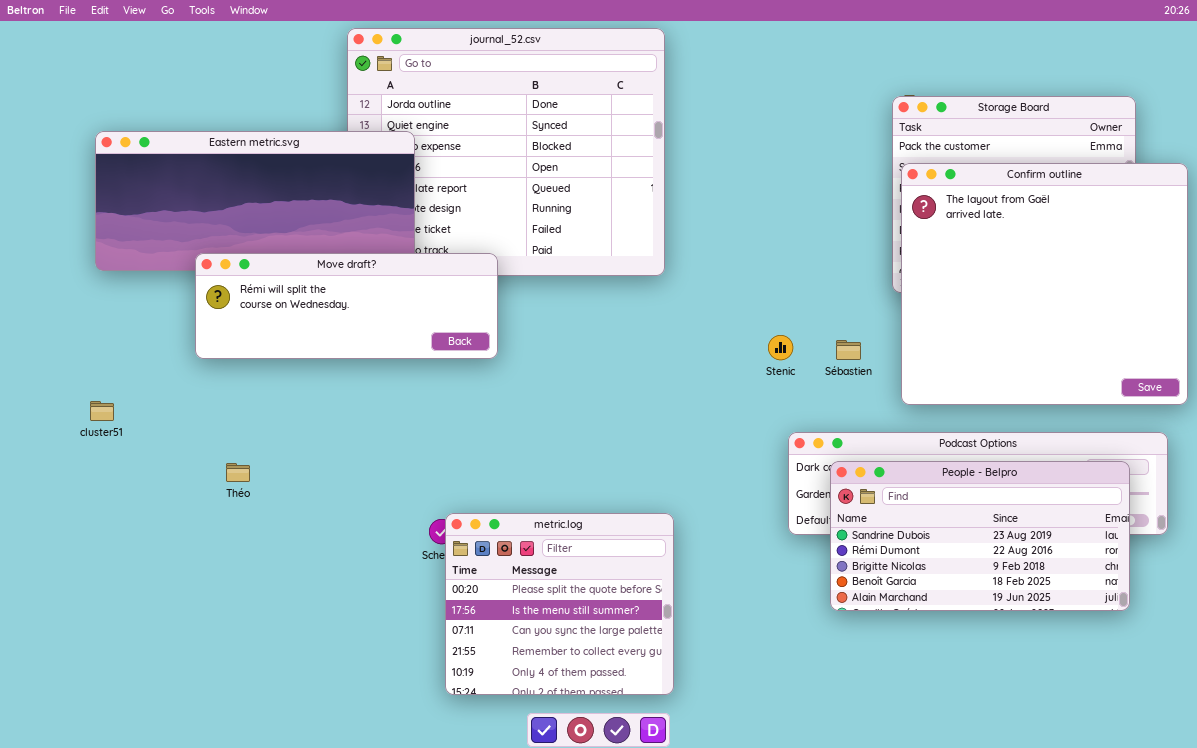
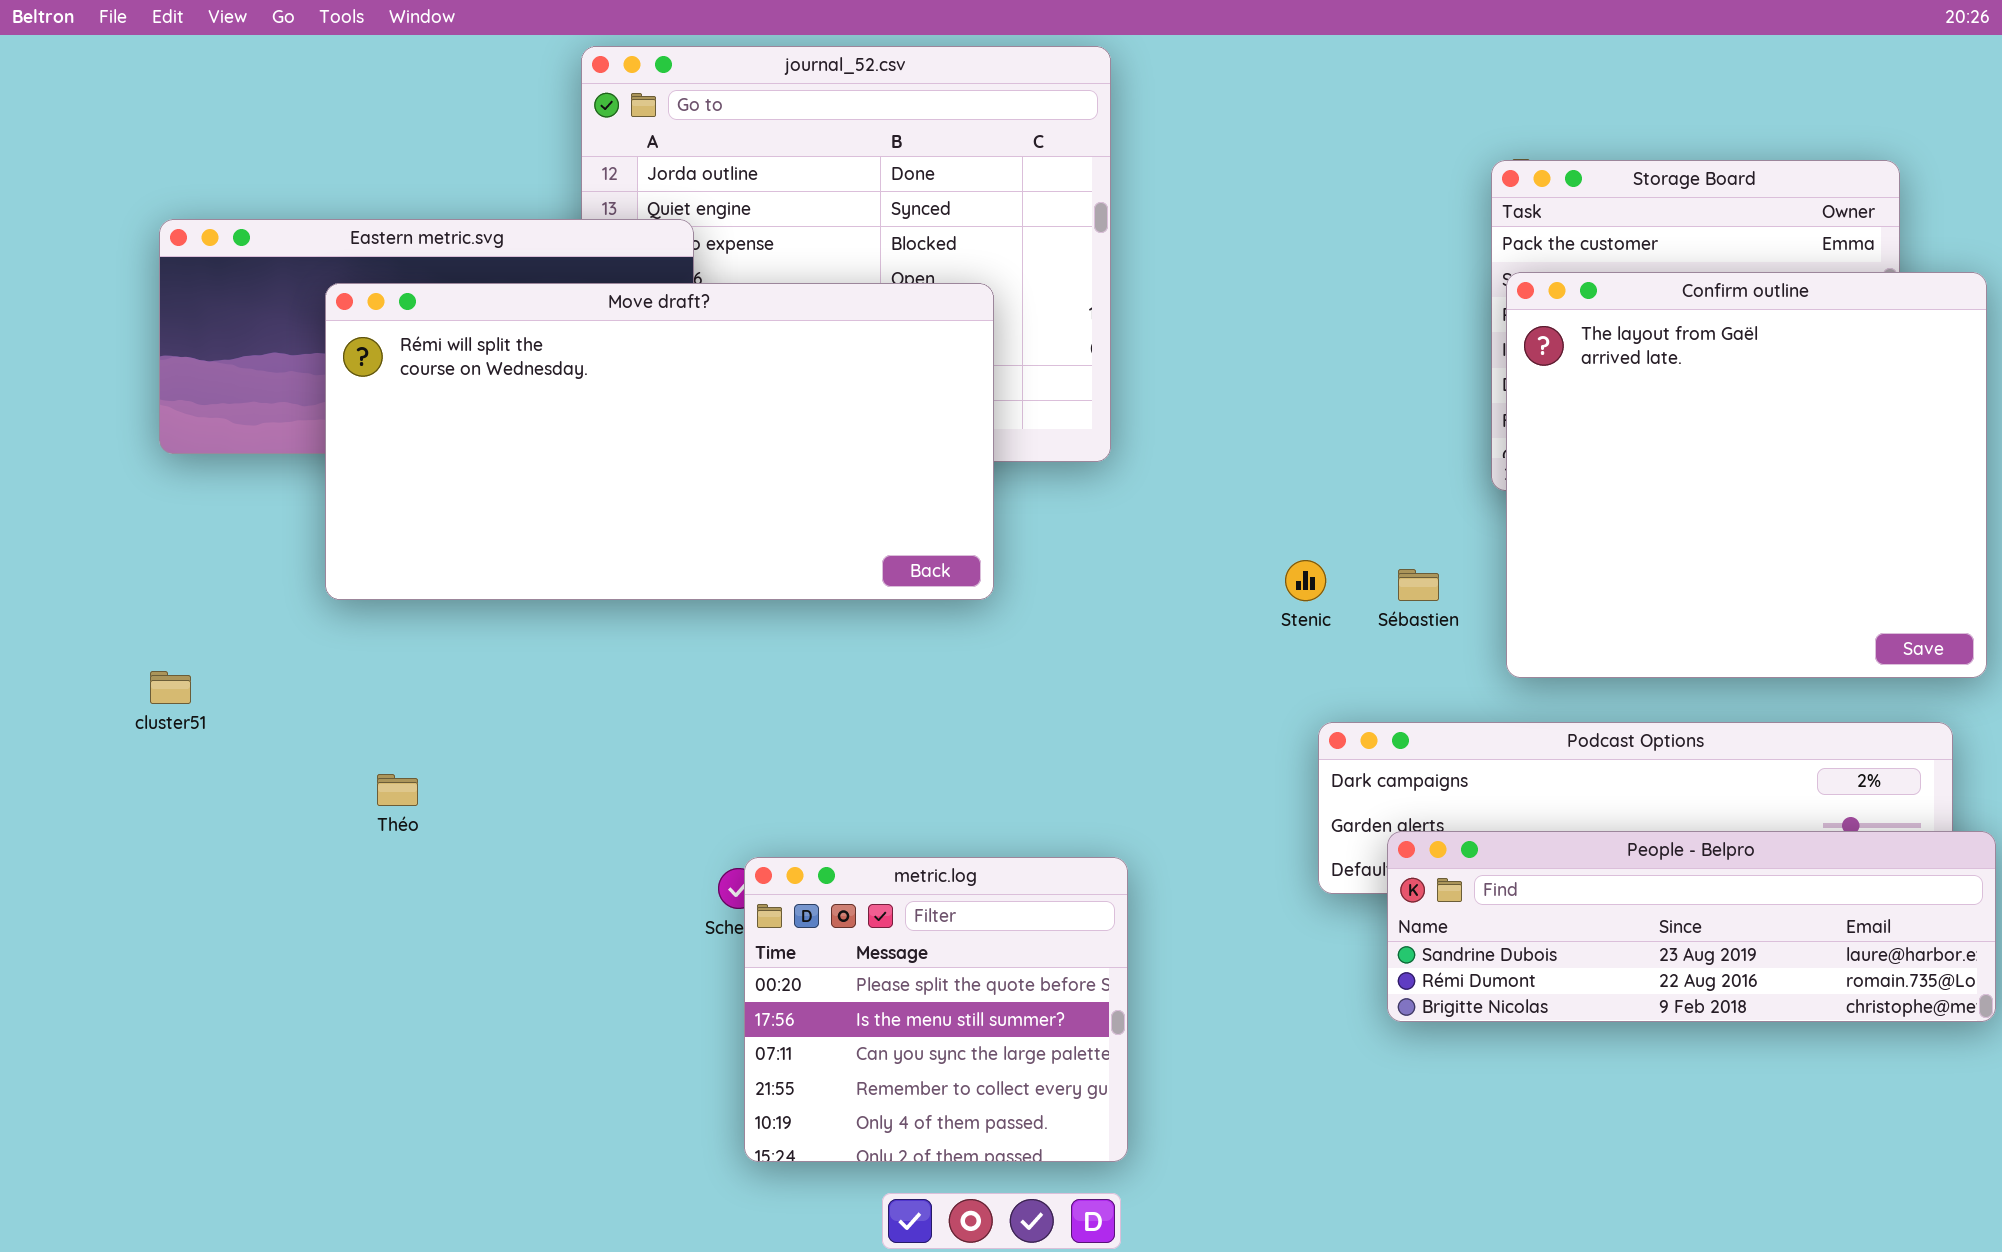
Move draft?: [195,253,498,359] -> [325,283,994,600], resized
People - Belpro: [830,461,1130,611] -> [1387,831,1996,1022], resized

